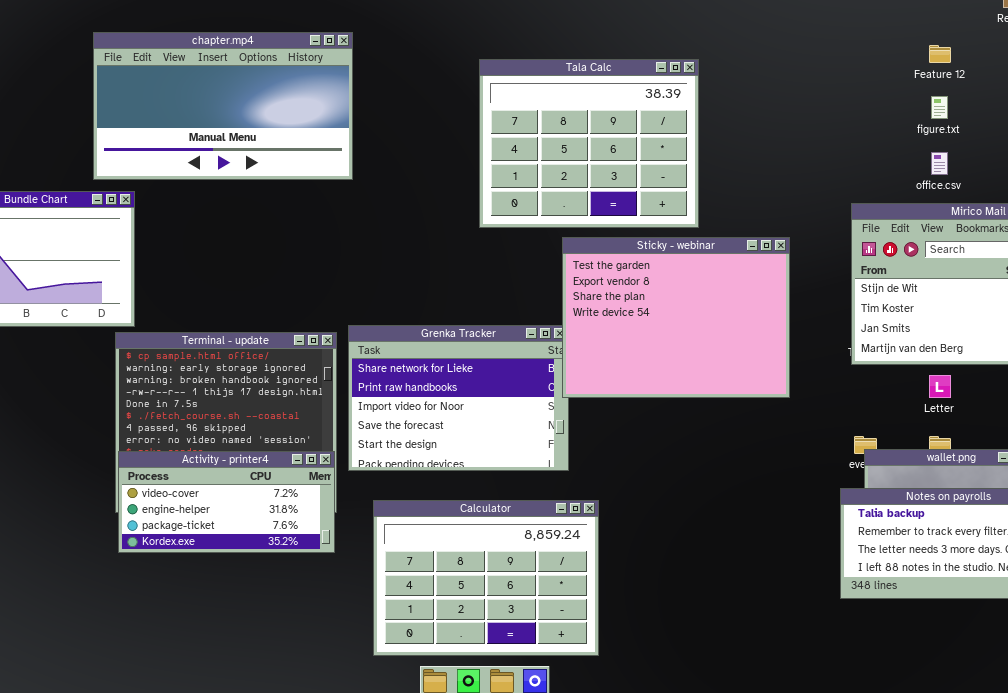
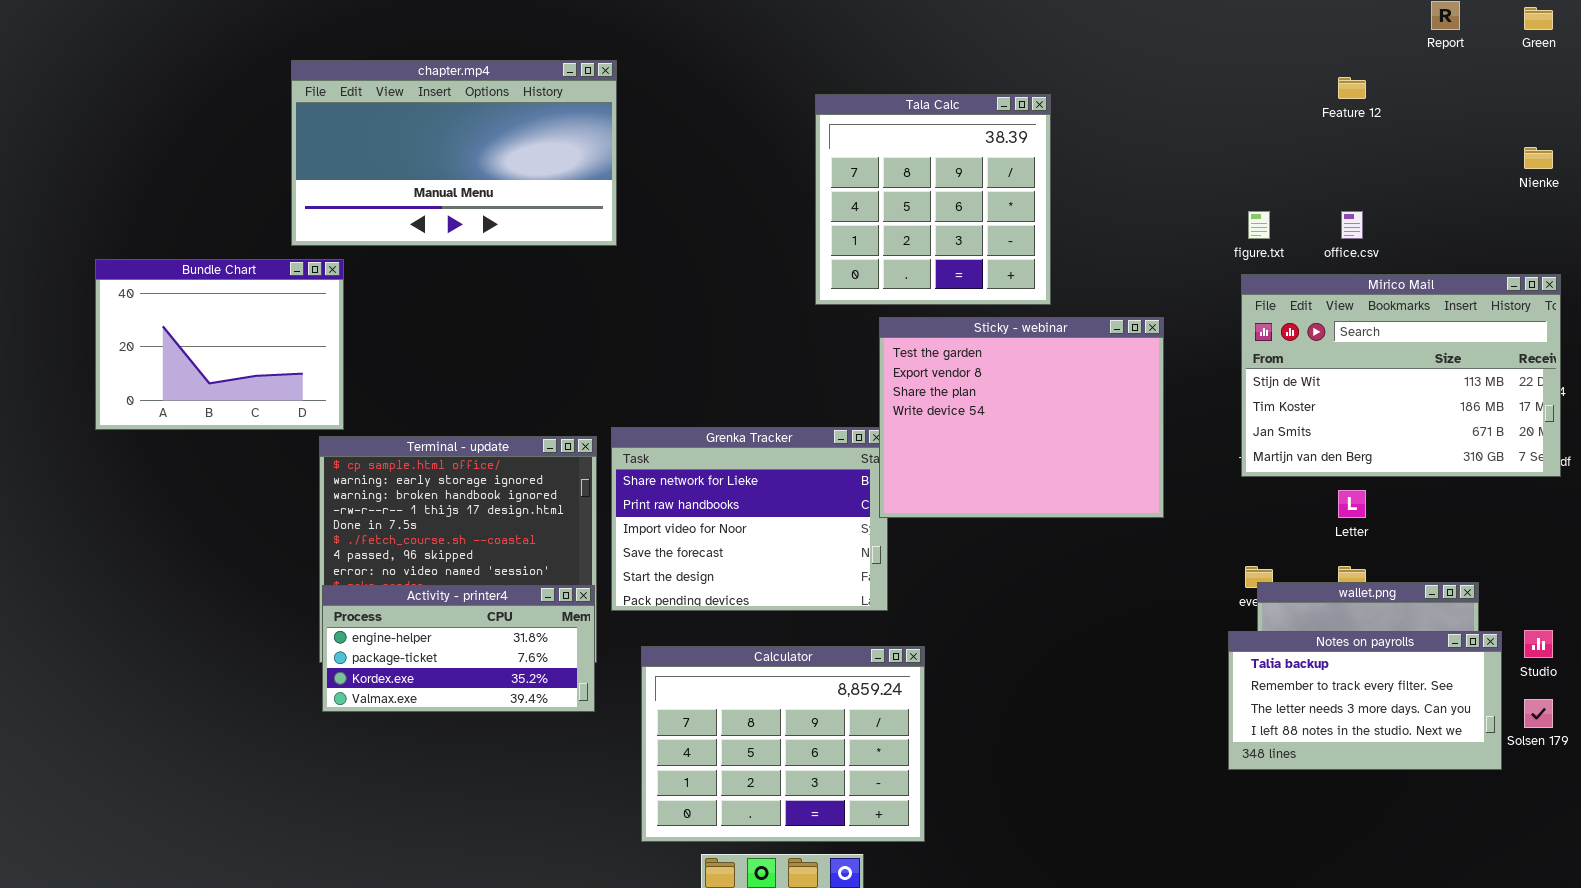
Tala Calc: [479,59,699,228] -> [815,94,1051,305], resized
figure.txt: [931,96,948,119] -> [1248,211,1270,239], moved
Activity - printer4: [118,451,335,553] -> [322,585,595,712], scrolled down 1 row

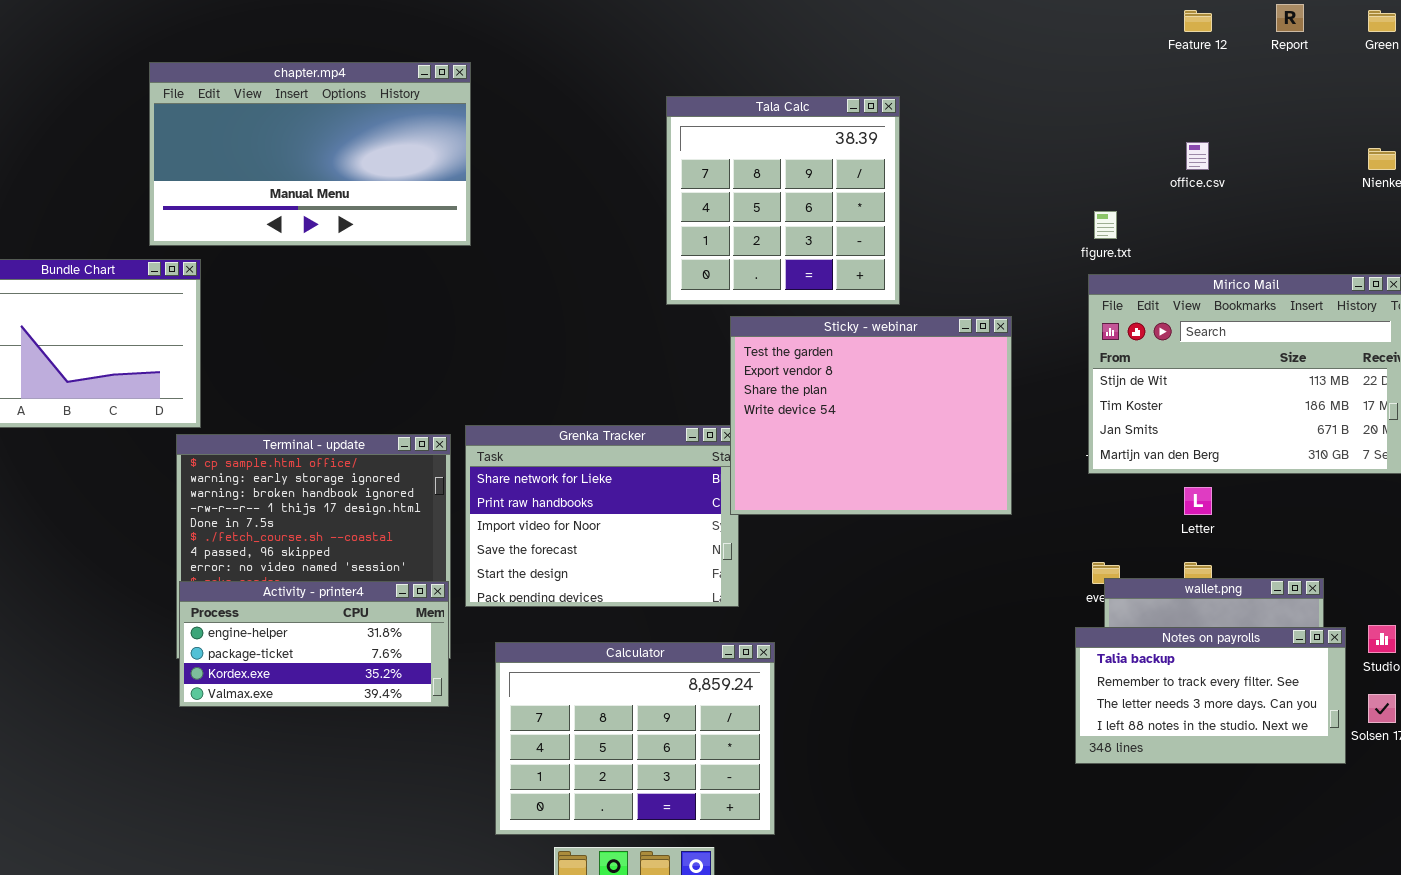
Feature 12: [1338,77,1366,99] -> [1184,10,1212,32], moved
office.csv: [1341,211,1363,239] -> [1186,142,1209,170], moved

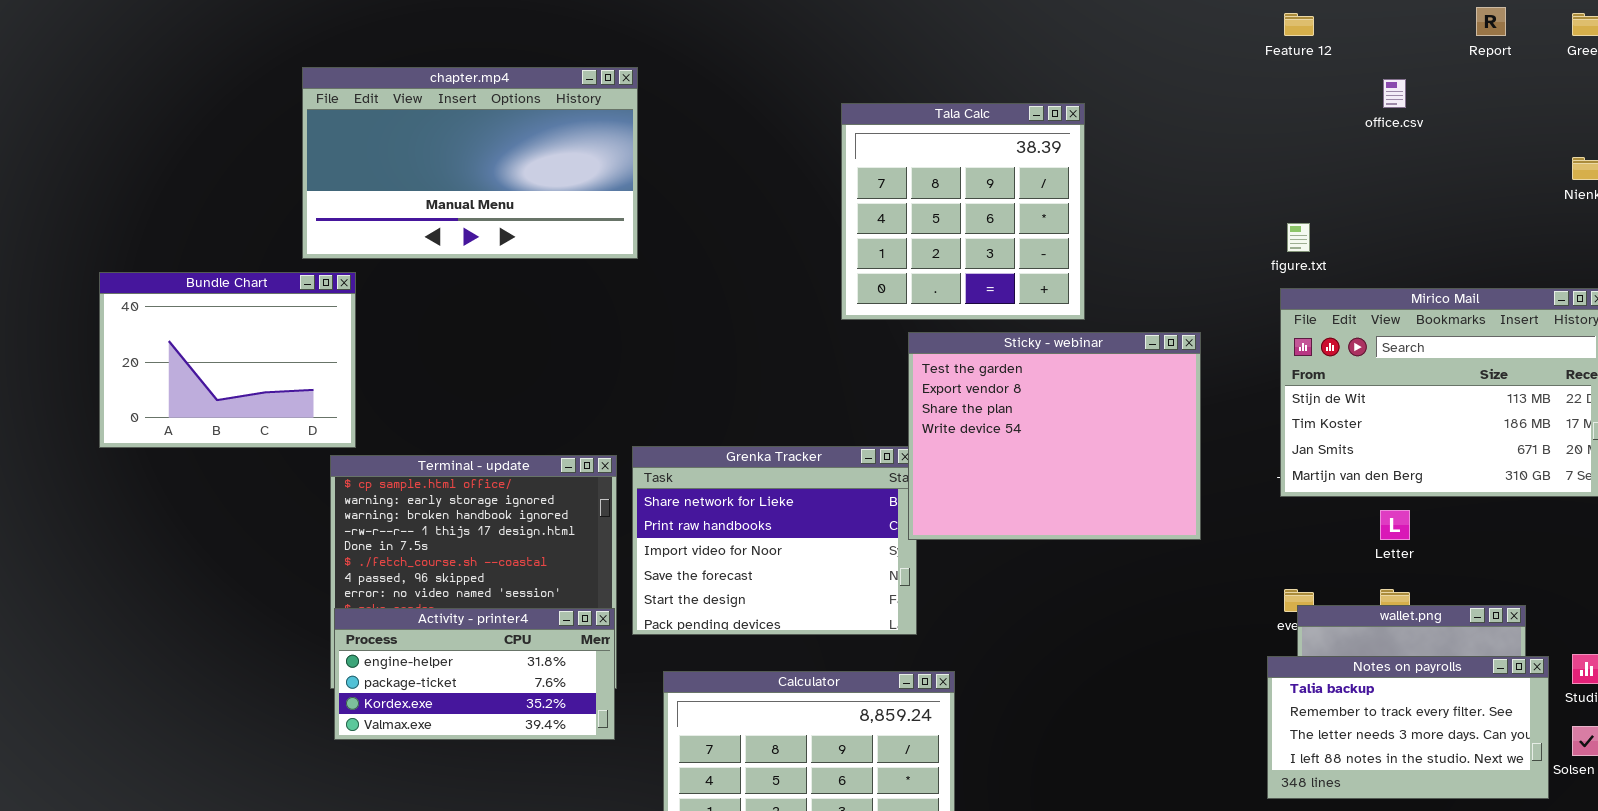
Feature 12: [1184,10,1212,32] -> [1284,13,1314,36], moved
office.csv: [1186,142,1209,170] -> [1383,79,1406,108], moved

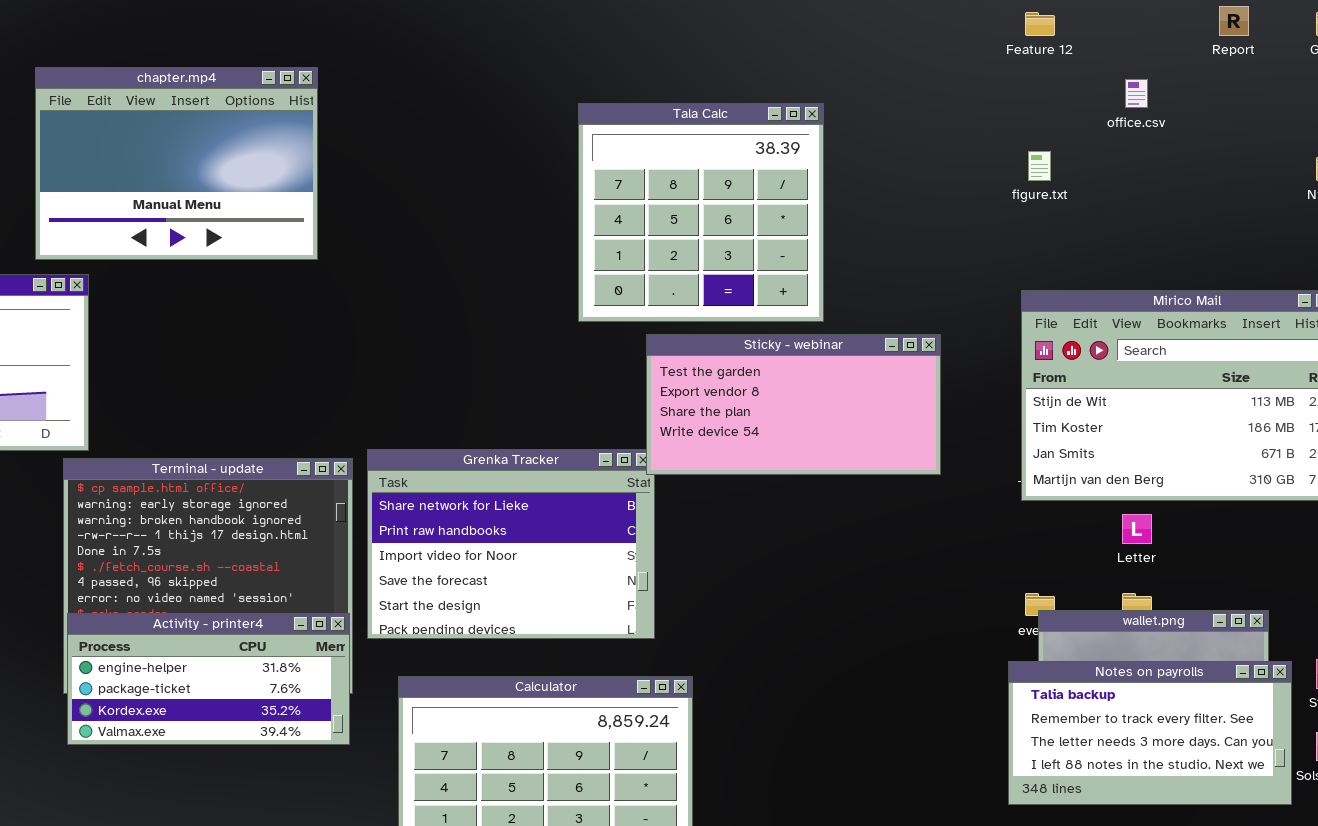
chapter.mp4: [302,67,638,259] -> [35,67,318,260], resized
figure.txt: [1287,223,1310,252] -> [1028,151,1051,181], moved
Sticky - webinar: [908,332,1201,540] -> [646,334,941,475], resized

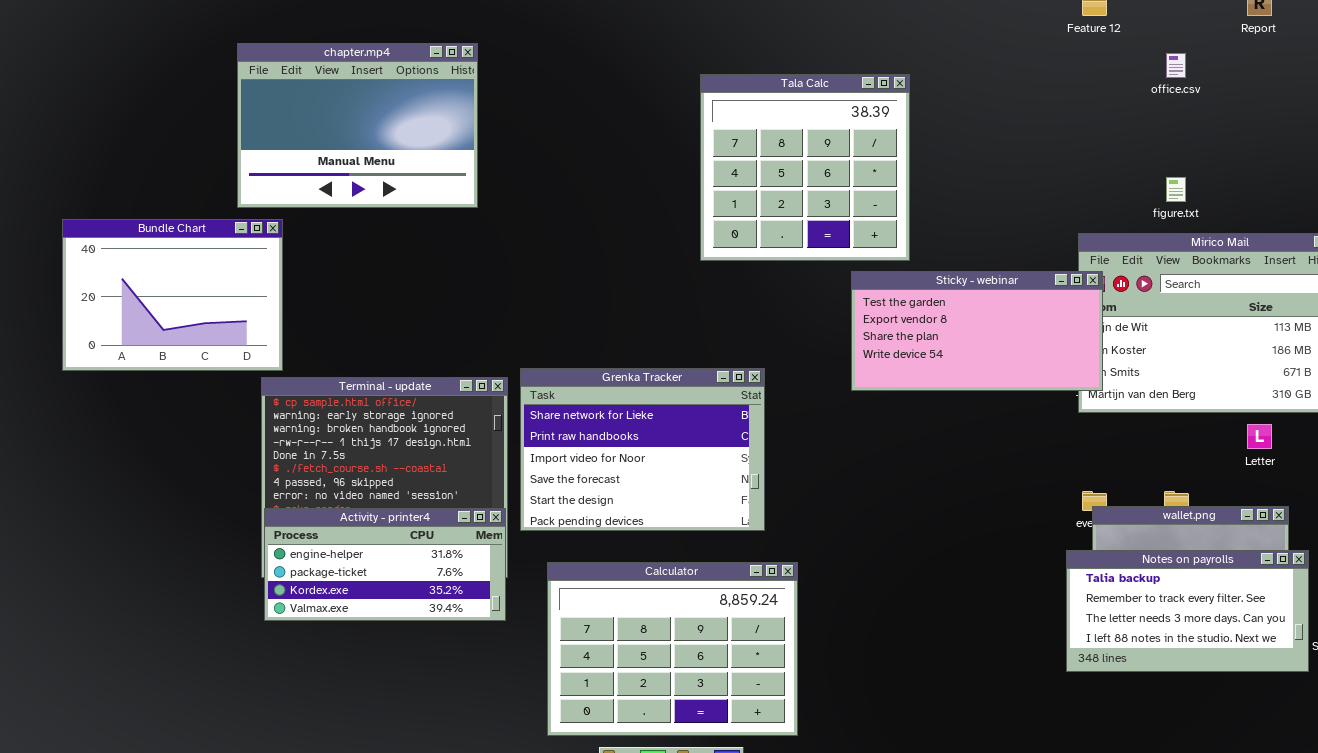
figure.txt: [1028,151,1051,181] -> [1166,177,1186,202], moved
Sticky - webinar: [646,334,941,475] -> [851,271,1103,391], moved
Letter: [1122,514,1152,544] -> [1247,424,1272,449], moved

